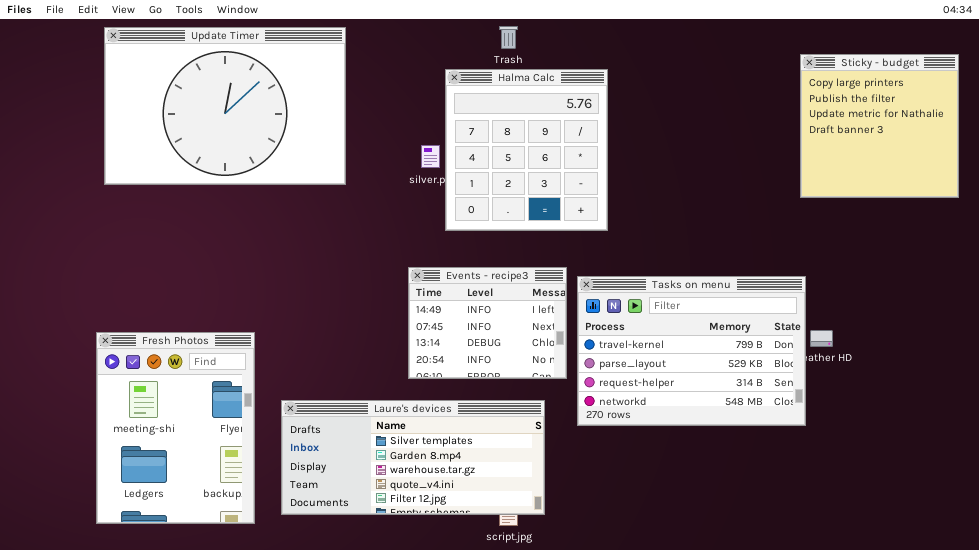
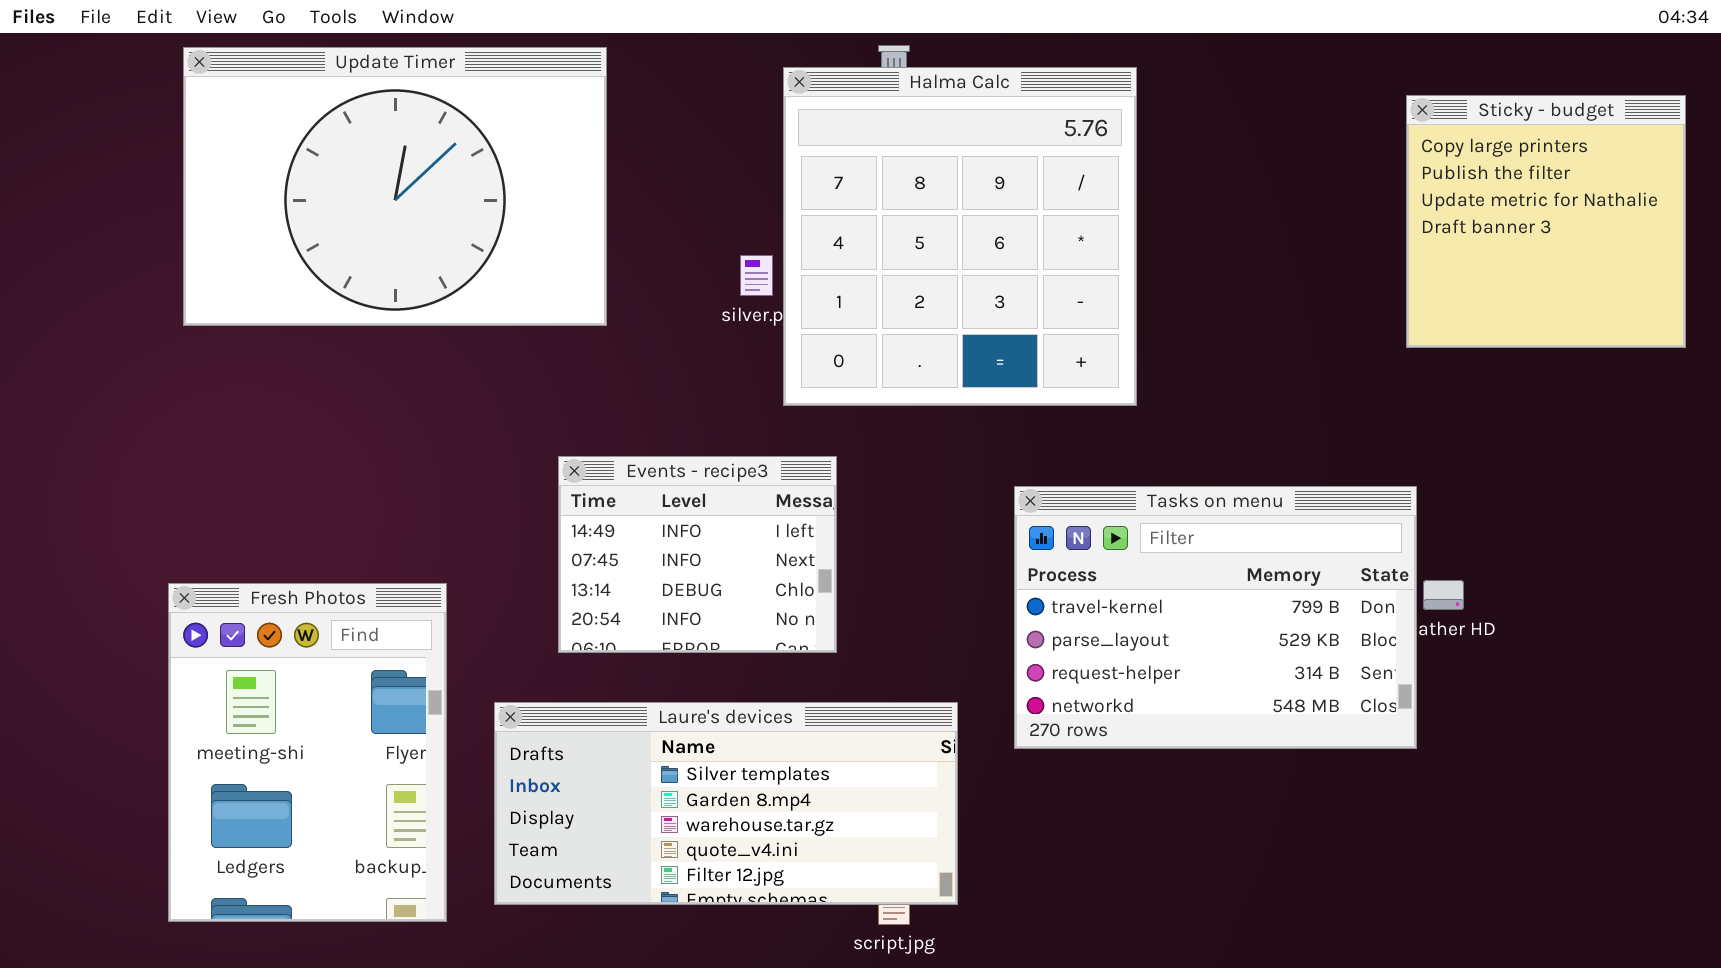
Halma Calc: [445,69,608,231] -> [783,67,1137,406], resized
Events - recipe3: [408,267,567,379] -> [558,456,837,653], moved

